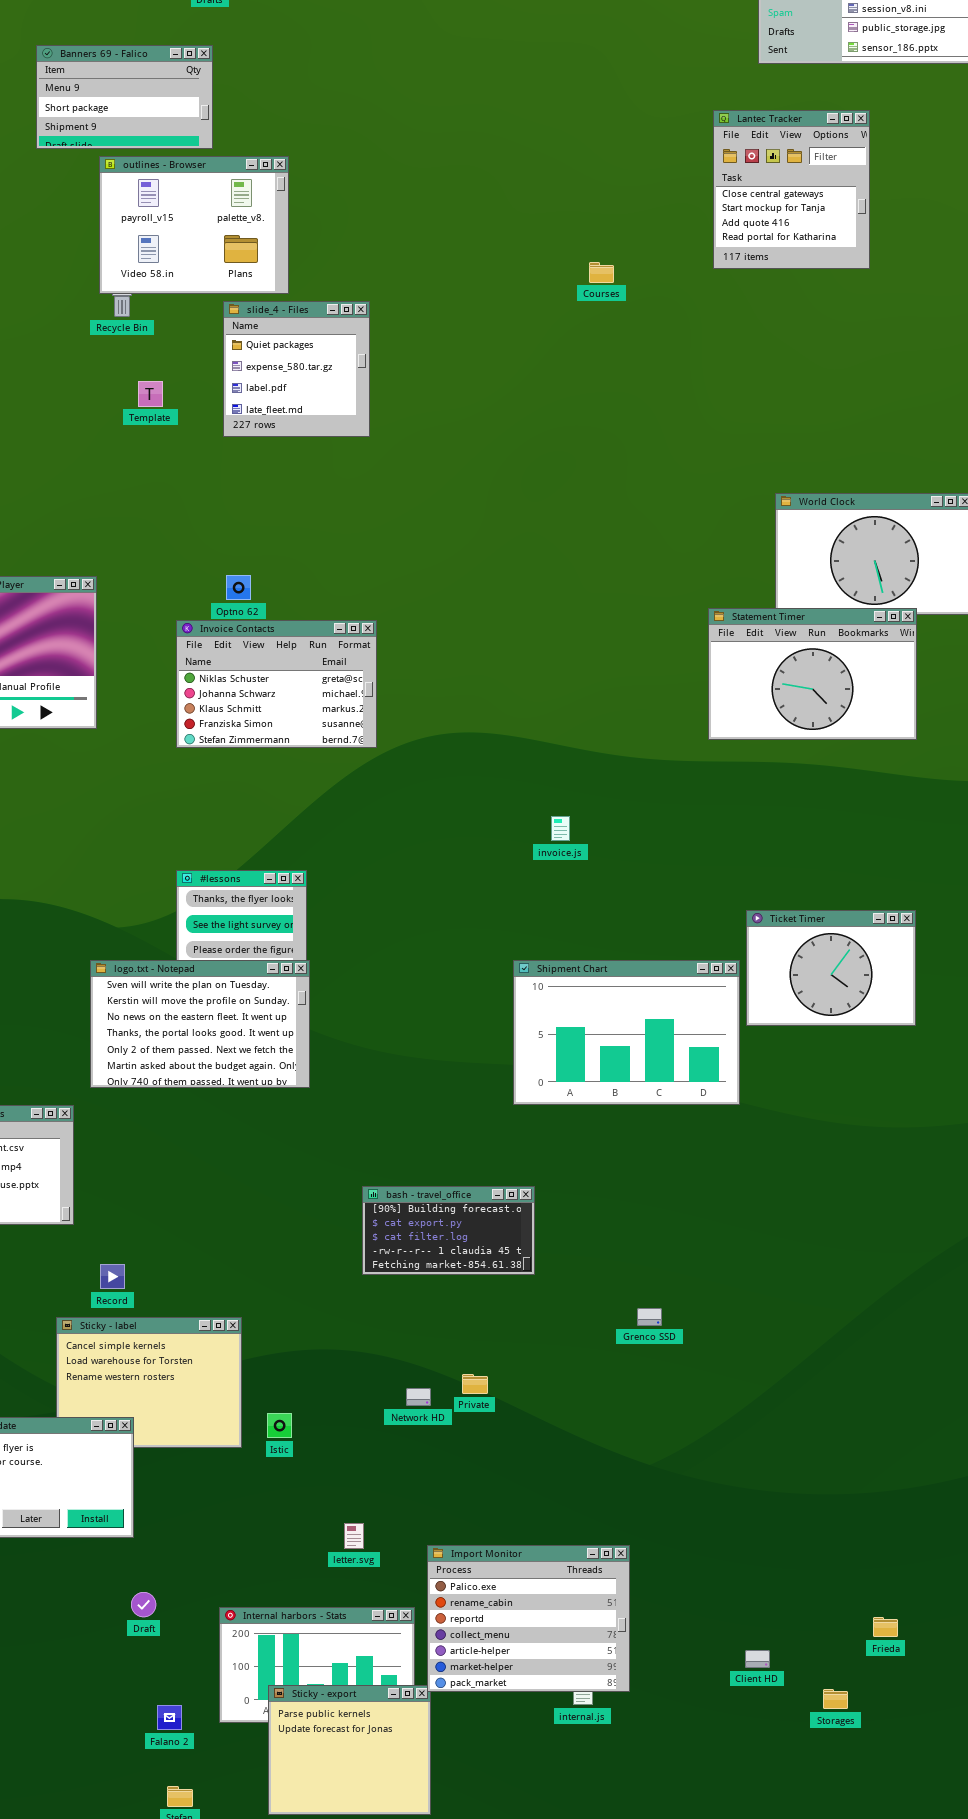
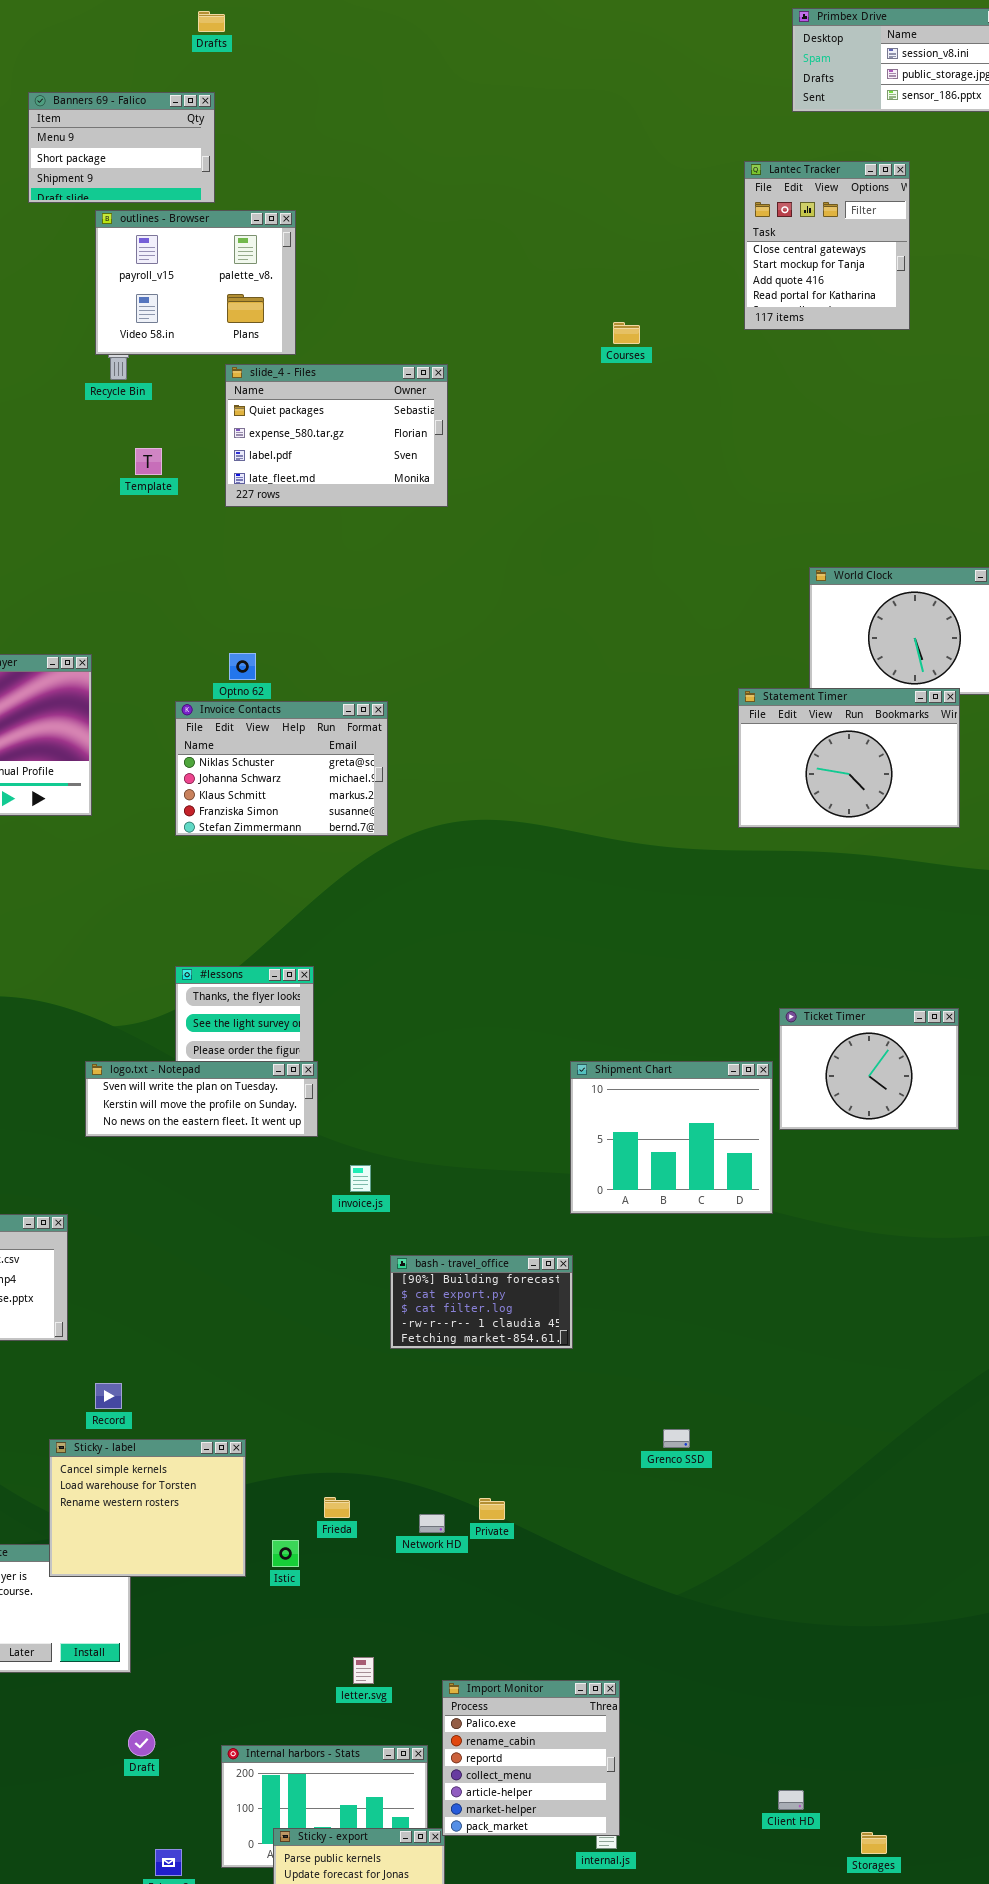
slide_4 - Files: [223,301,370,437] -> [225,364,448,507], resized
invoice.js: [551,816,570,841] -> [350,1165,371,1192], moved
logo.txt - Notepad: [90,960,310,1088] -> [85,1061,318,1137], resized
Shipment Chart: [513,960,740,1105] -> [570,1061,773,1214], resized
bash - travel_office: [362,1186,535,1275] -> [390,1255,573,1349], moved
Sticky - label: [56,1317,242,1448] -> [49,1439,246,1577], raised
Import Monitor: [427,1545,630,1692] -> [442,1680,620,1836], resized
Frieda: [873,1617,898,1637] -> [324,1497,350,1518], moved

